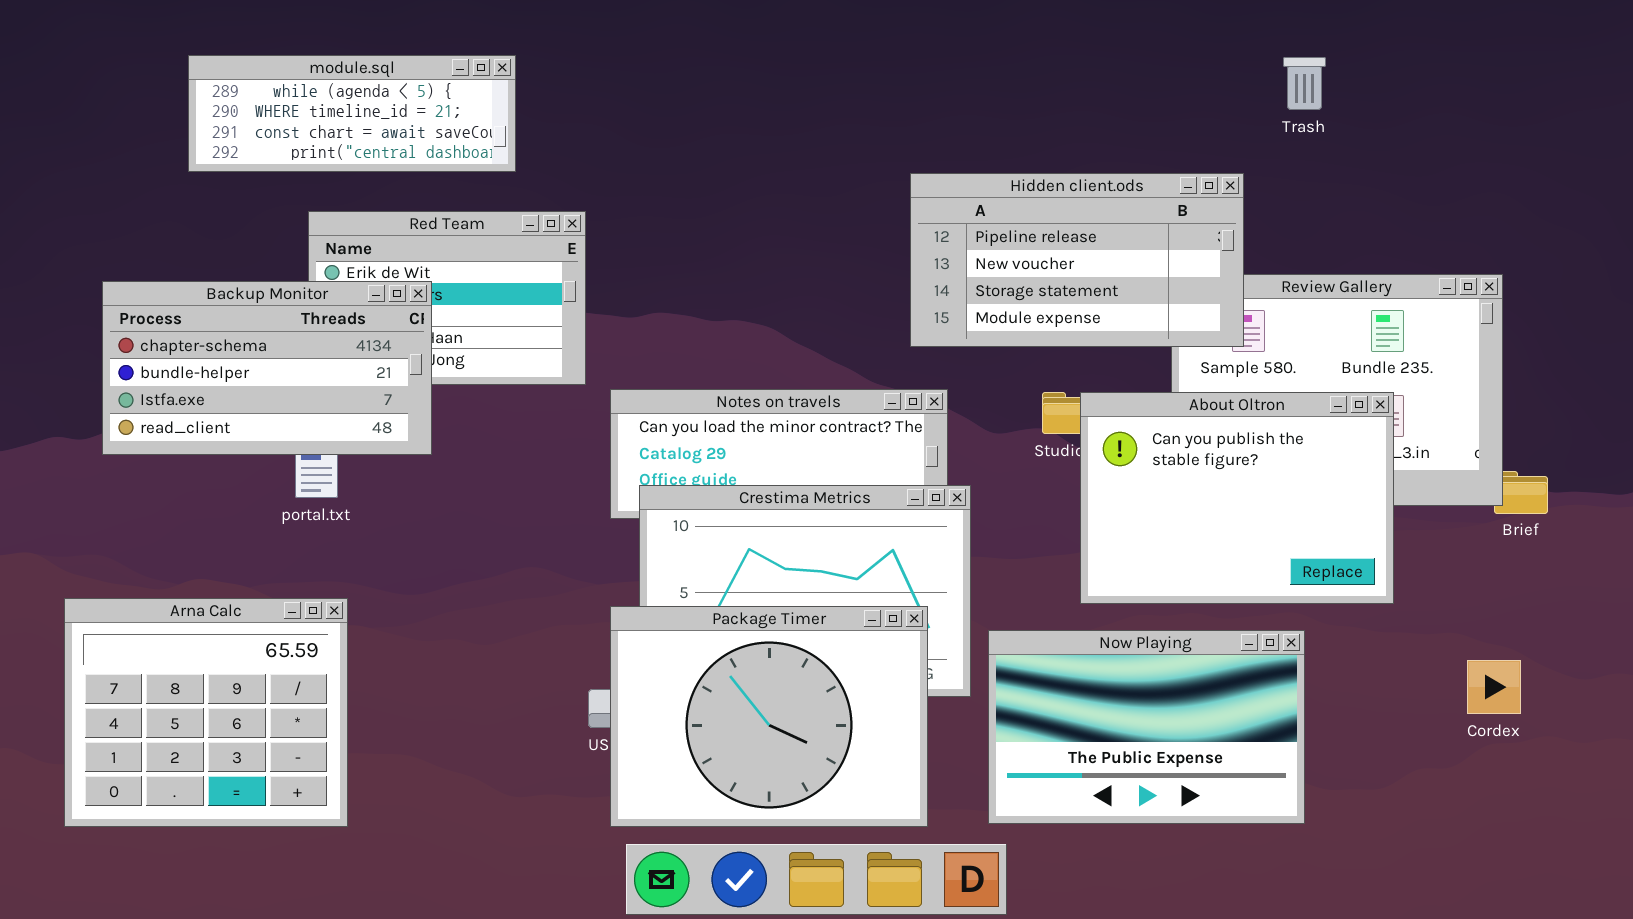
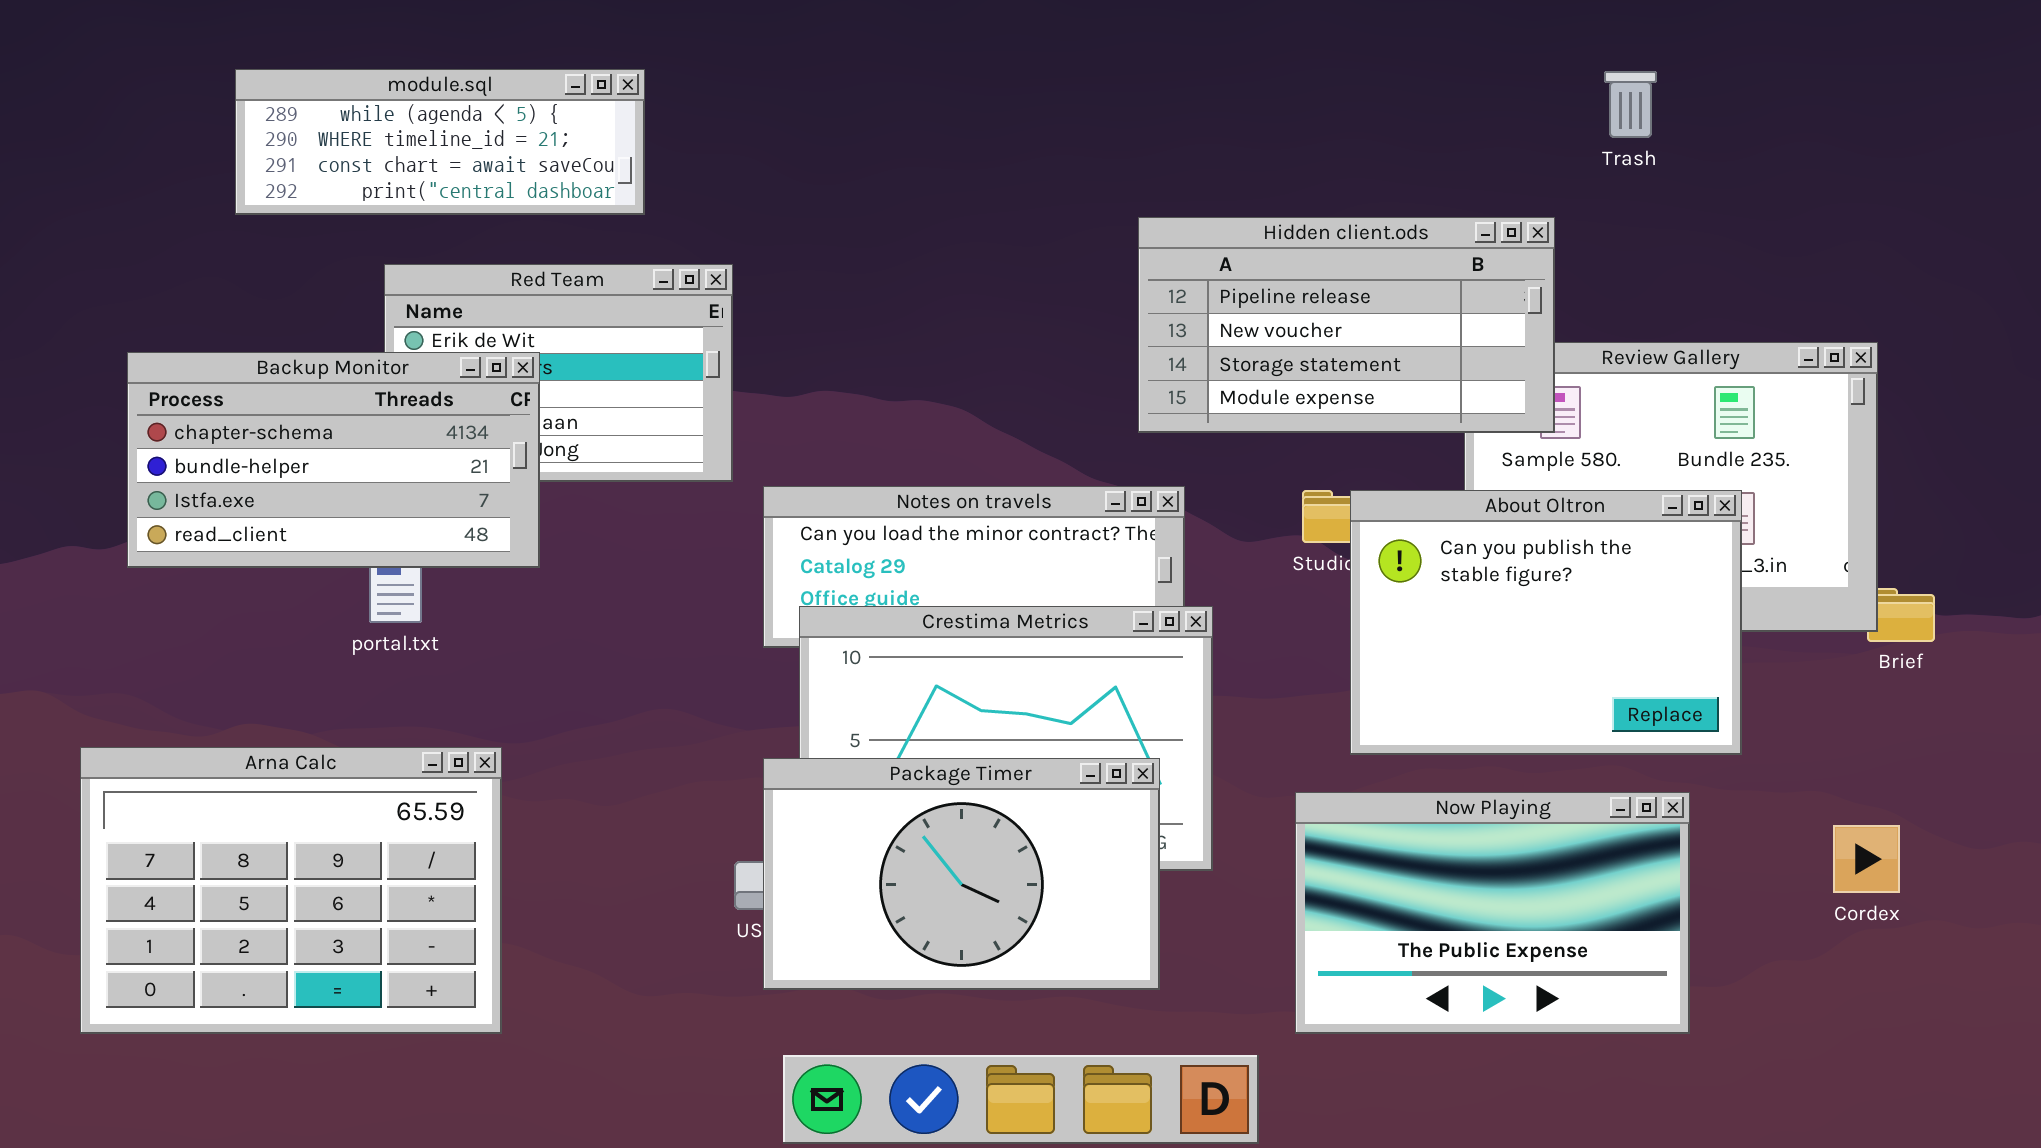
Arna Calc: [64,598,348,827] -> [80,747,502,1034], resized
Package Timer: [610,606,928,827] -> [763,758,1160,990], resized
Now Playing: [988,630,1305,824] -> [1295,792,1690,1034], moved

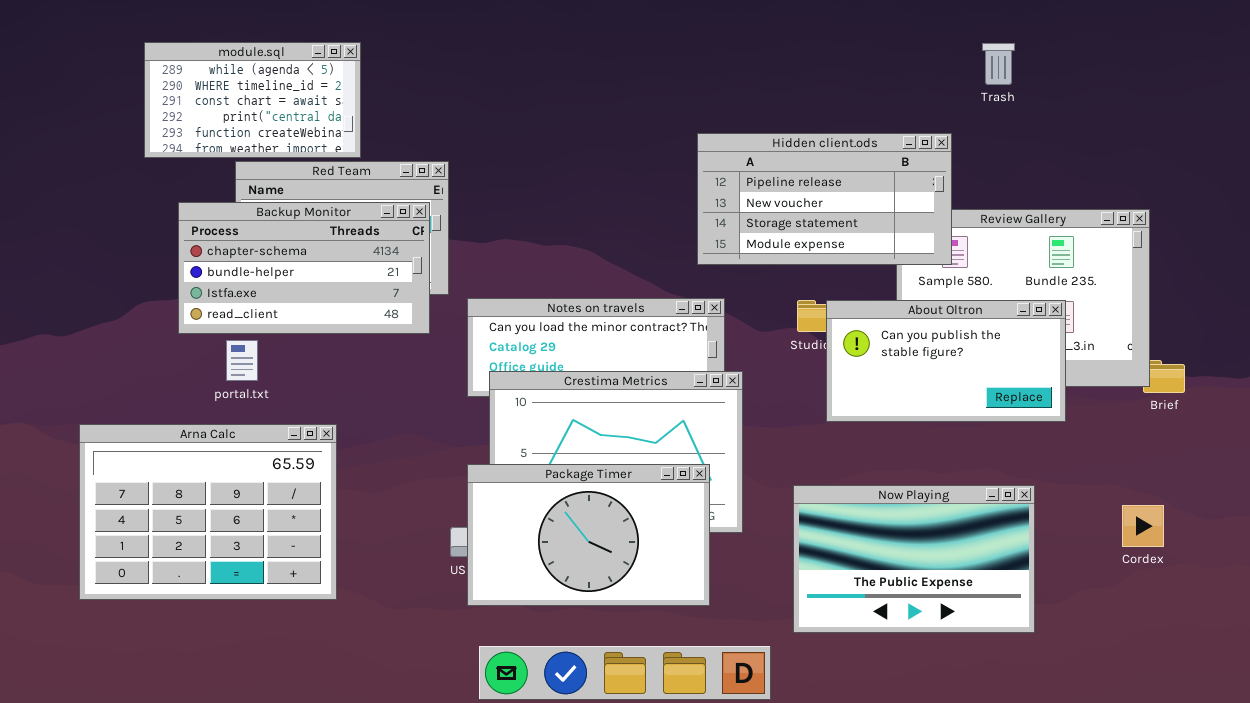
module.sql: [235,69,645,215] -> [144,42,361,158], resized
Backup Monitor: [127,352,540,568] -> [178,202,430,334], moved
About Oltron: [1350,490,1742,755] -> [826,300,1066,422], resized
Arna Calc: [80,747,502,1034] -> [79,424,337,600], moved

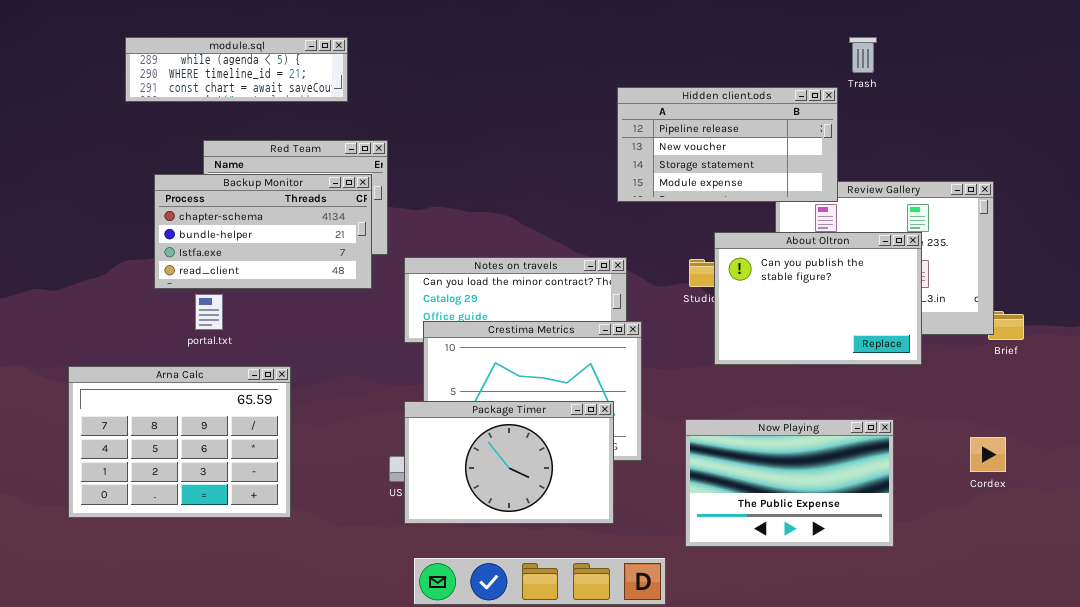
module.sql: [144,42,361,158] -> [125,37,348,102], resized
Hidden client.ods: [697,133,952,265] -> [617,87,838,202], moved
About Oltron: [826,300,1066,422] -> [714,232,922,365], resized

